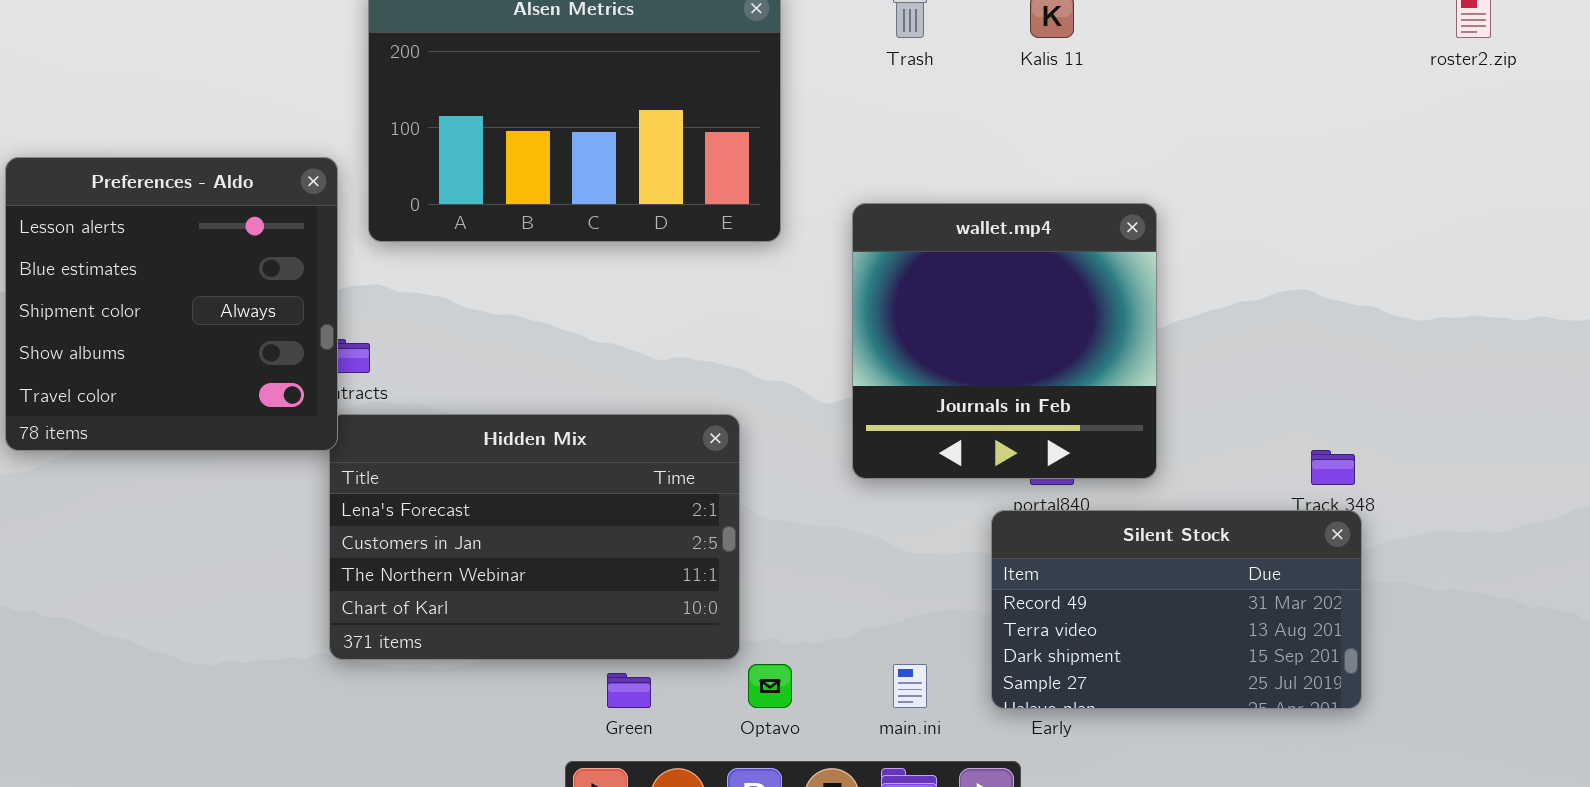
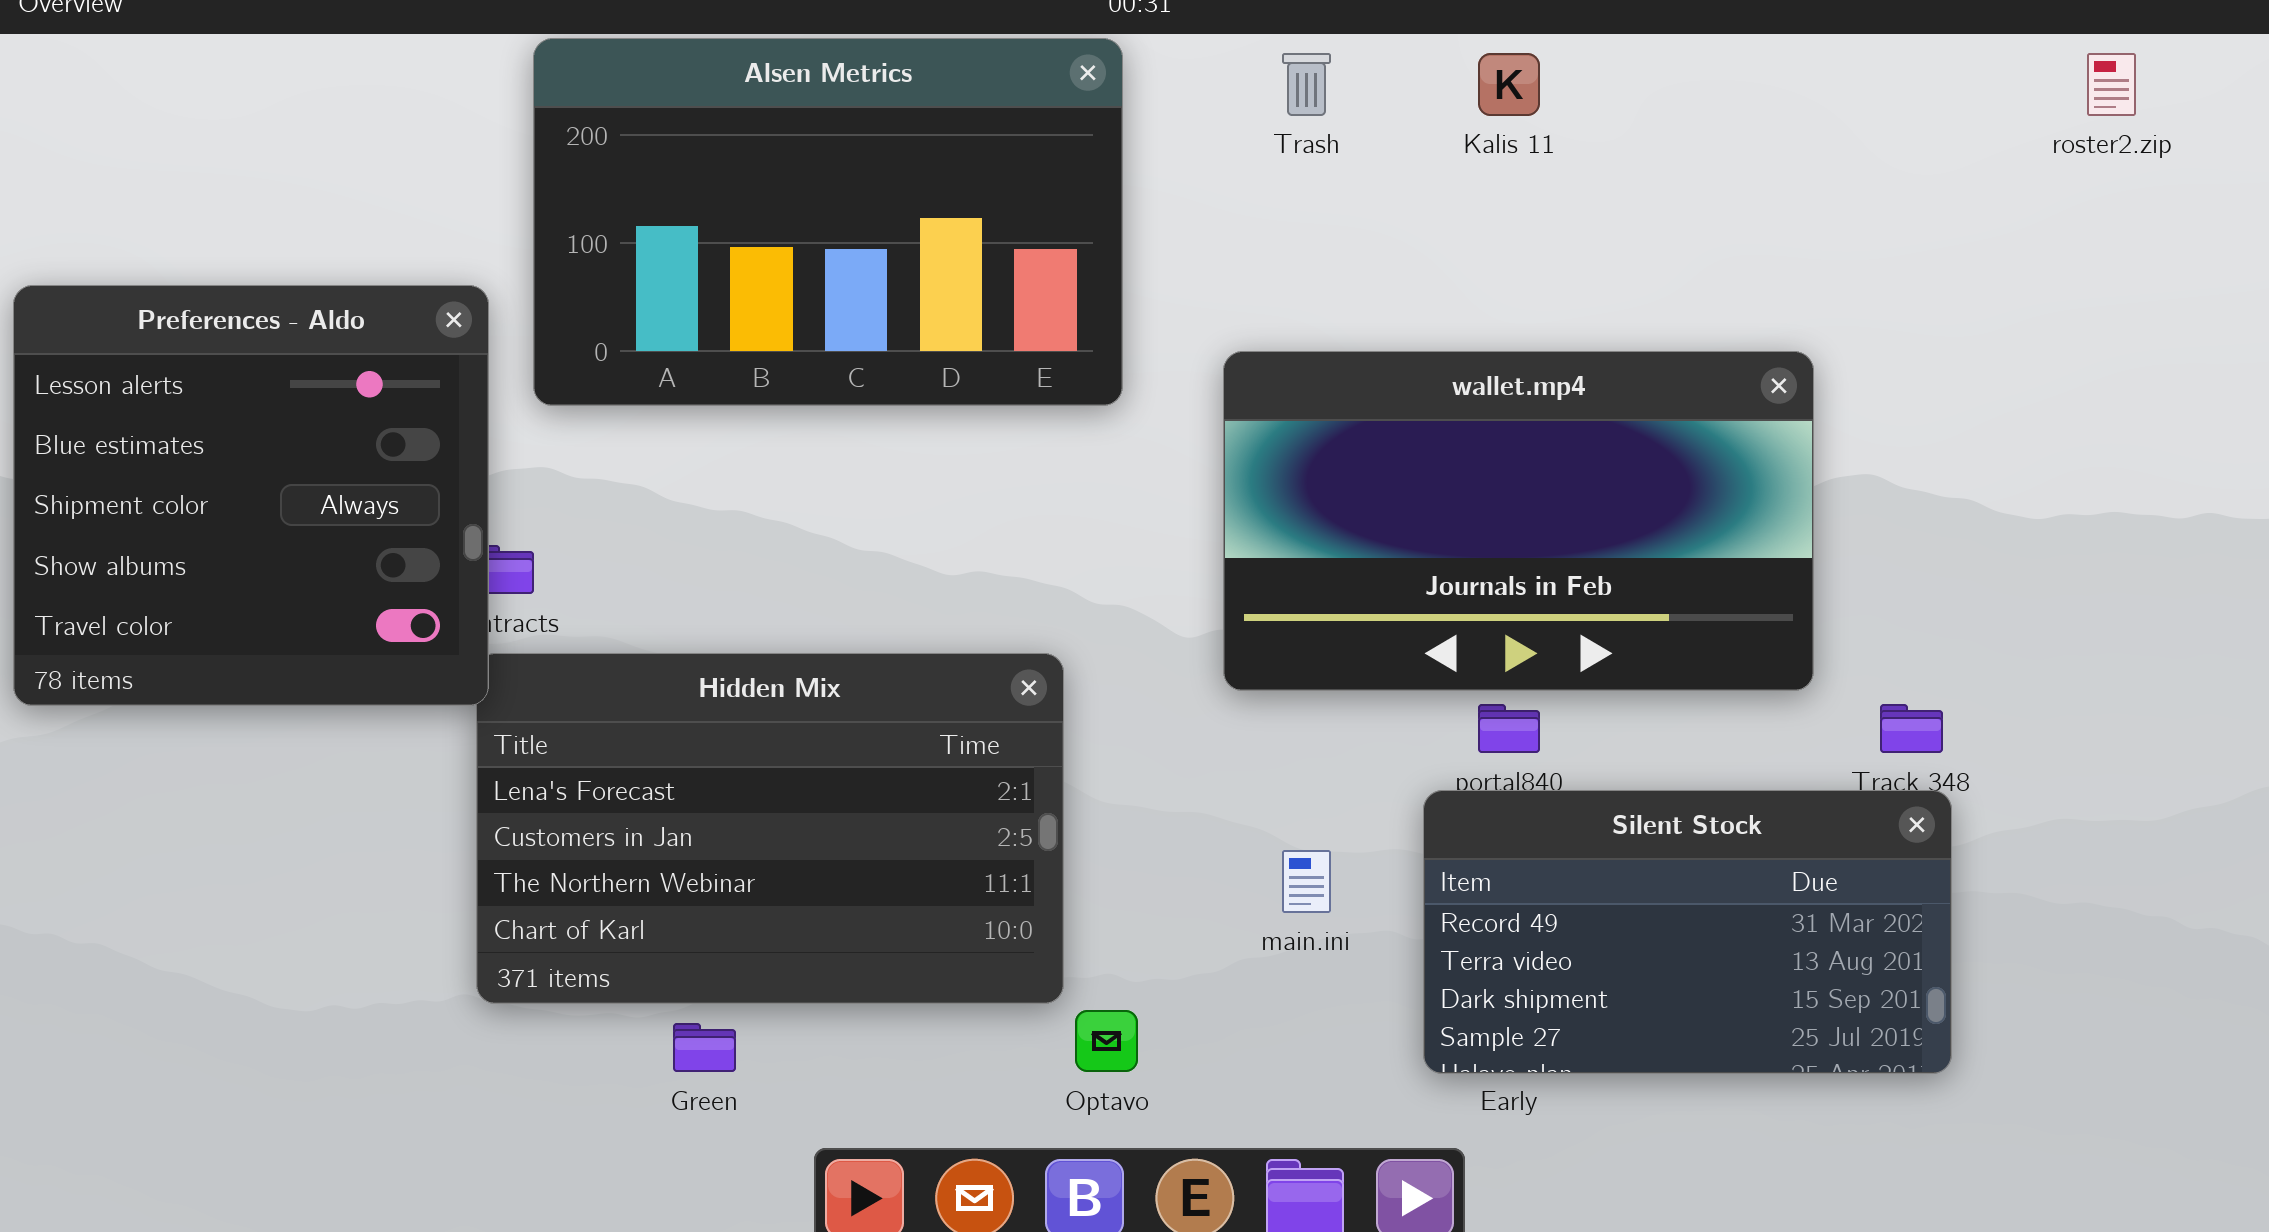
wallet.mp4: [852,203,1157,479] -> [1223,351,1814,691], resized
main.ini: [893,664,927,708] -> [1282,850,1331,913], moved
Green: [607,673,651,708] -> [673,1023,736,1072], moved

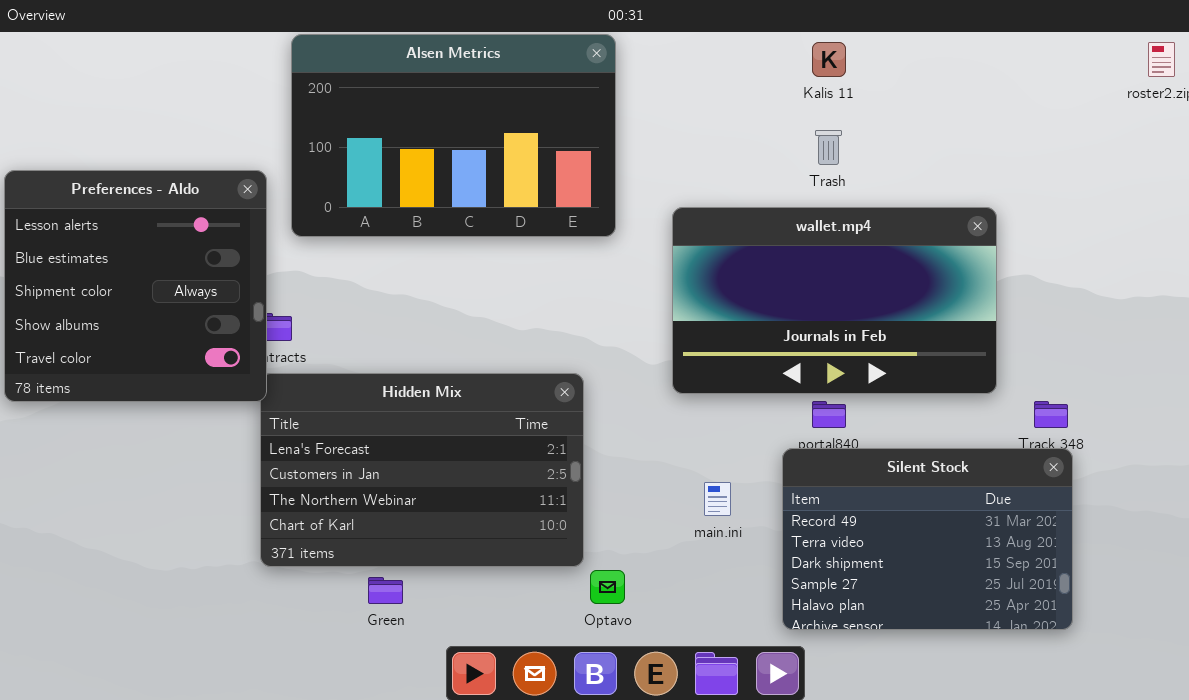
Trash: [1282,53,1331,116] -> [815,130,842,165], moved
Silent Stock: [1423,790,1952,1074] -> [782,448,1073,630], resized

